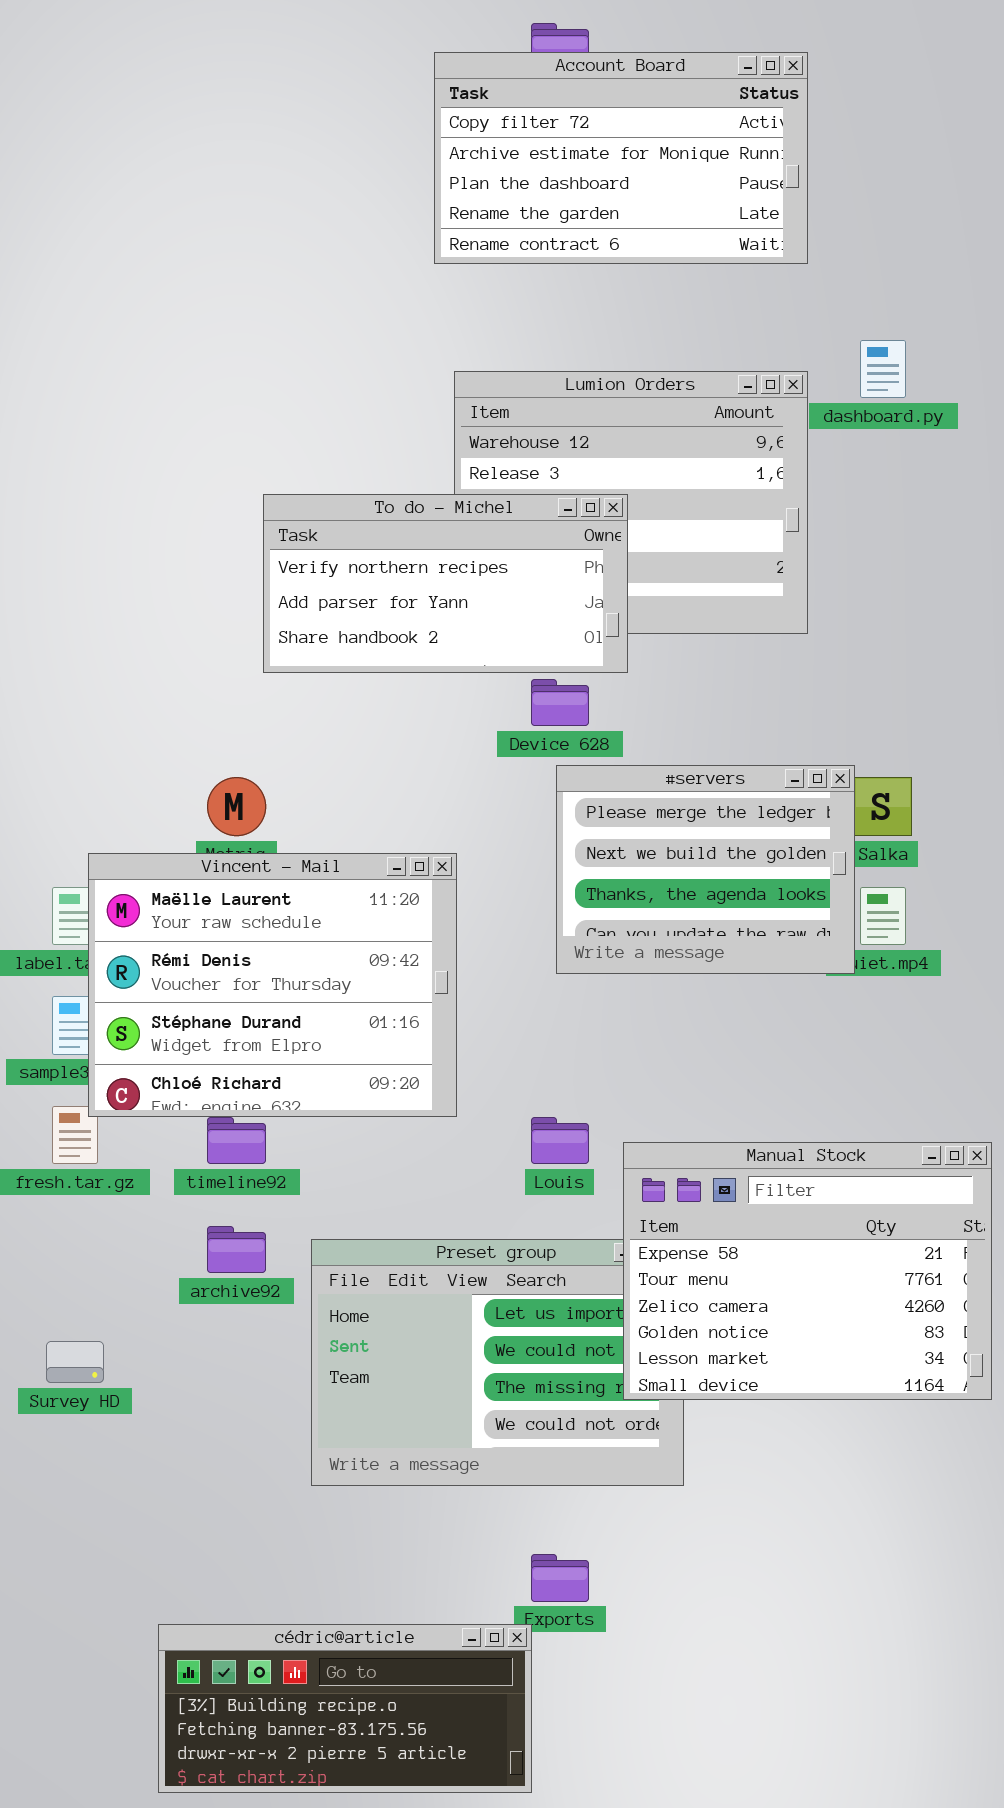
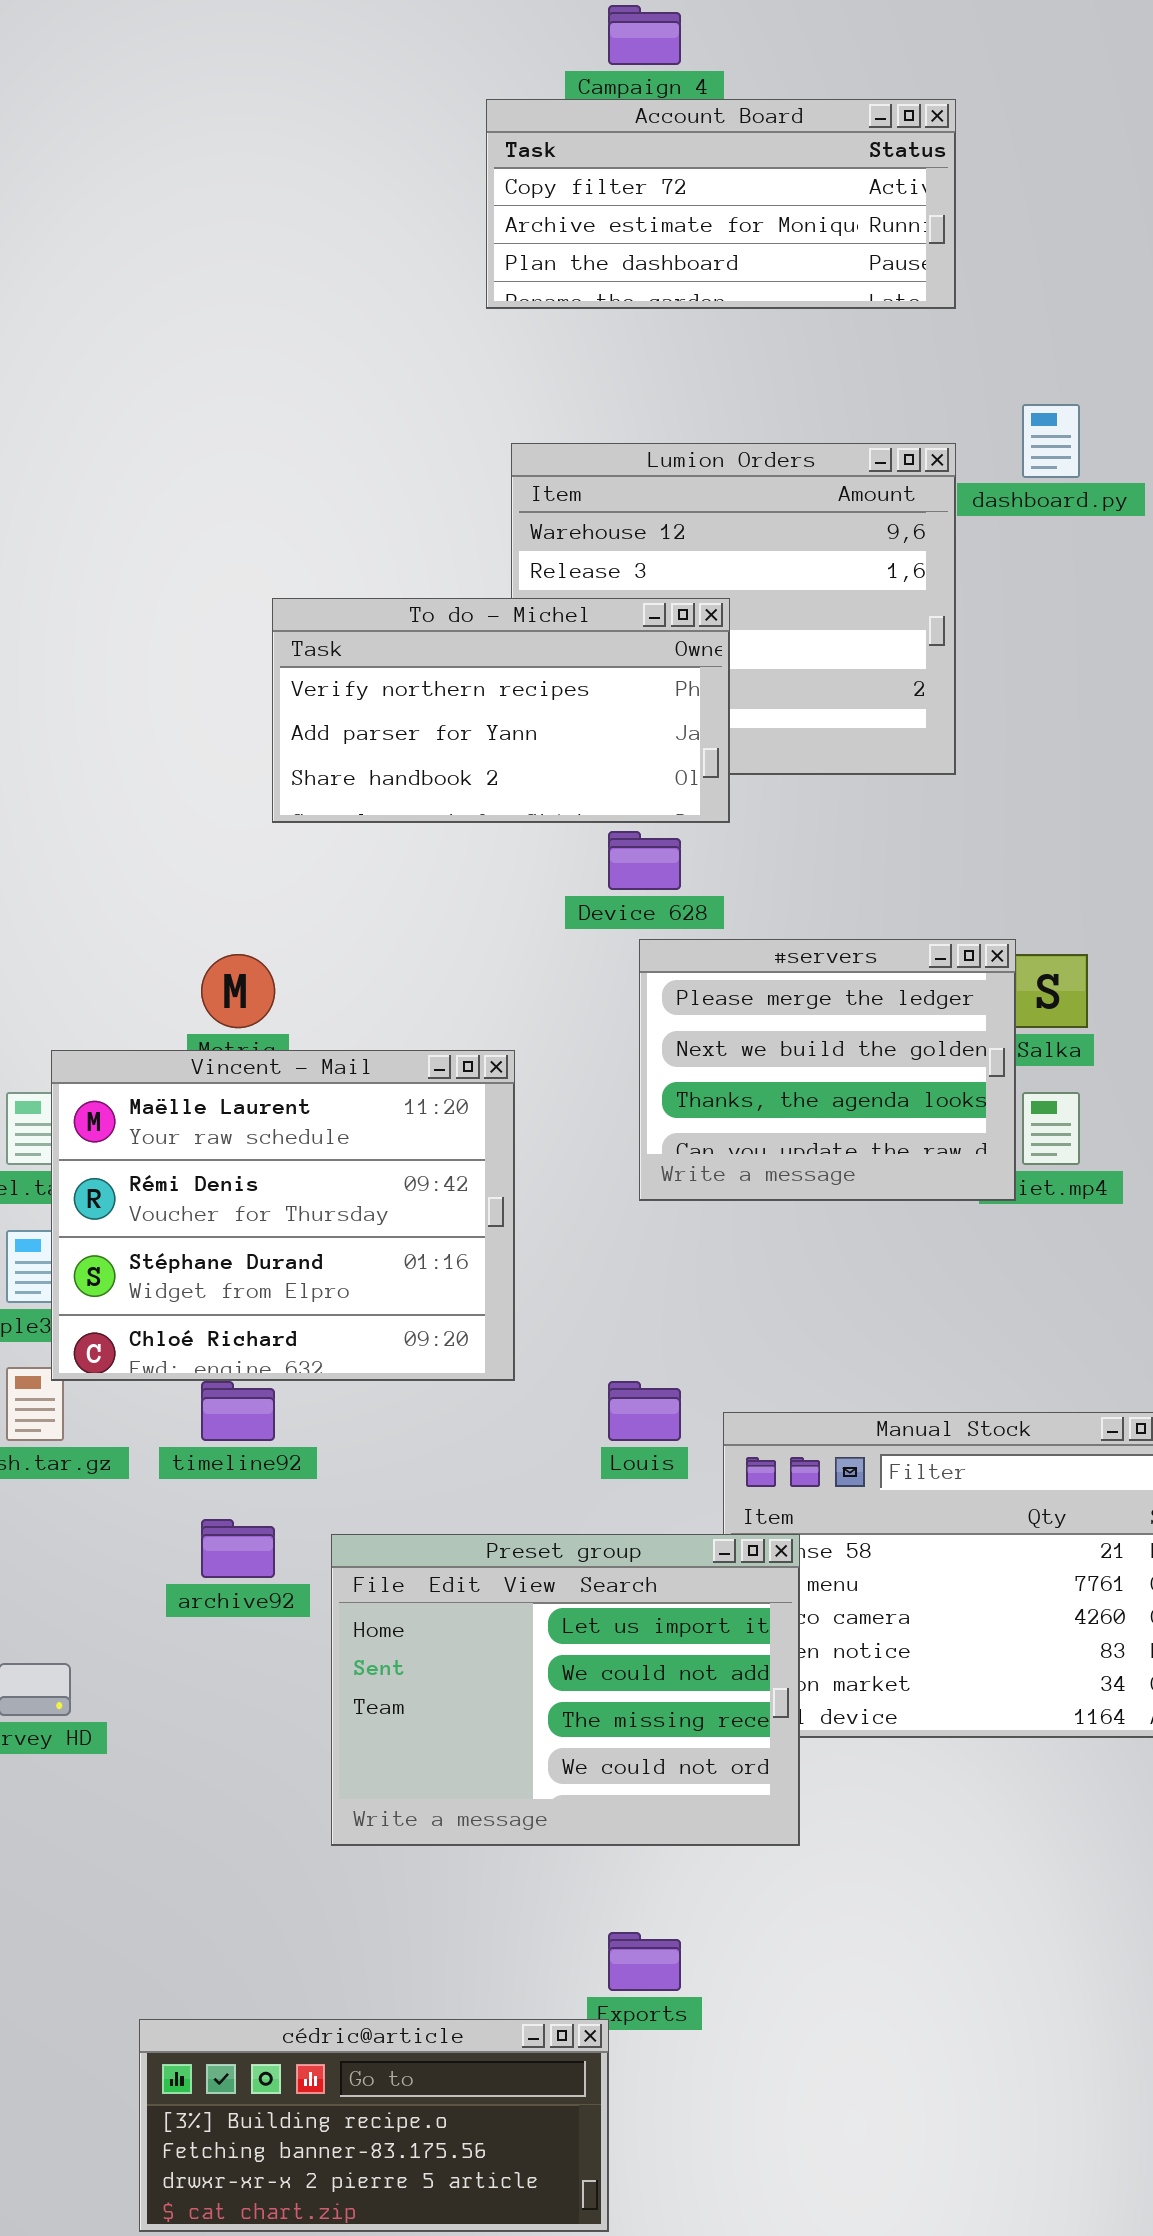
Account Board: [434,52,808,264] -> [486,99,956,309], resized
Preset group: [311,1239,684,1486] -> [331,1534,800,1846], raised

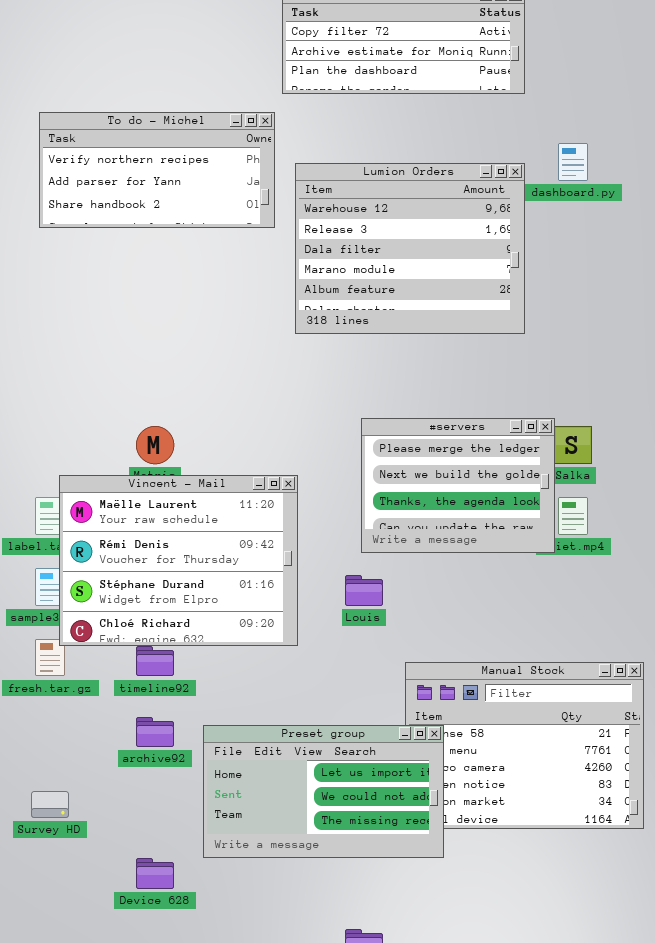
To do - Michel: [272,598,730,823] -> [39,112,275,228], moved
Device 628: [608,831,681,890] -> [136,858,174,889], moved
Louis: [608,1381,681,1441] -> [345,575,383,606], moved
Preset group: [331,1534,800,1846] -> [203,725,444,858], resized

